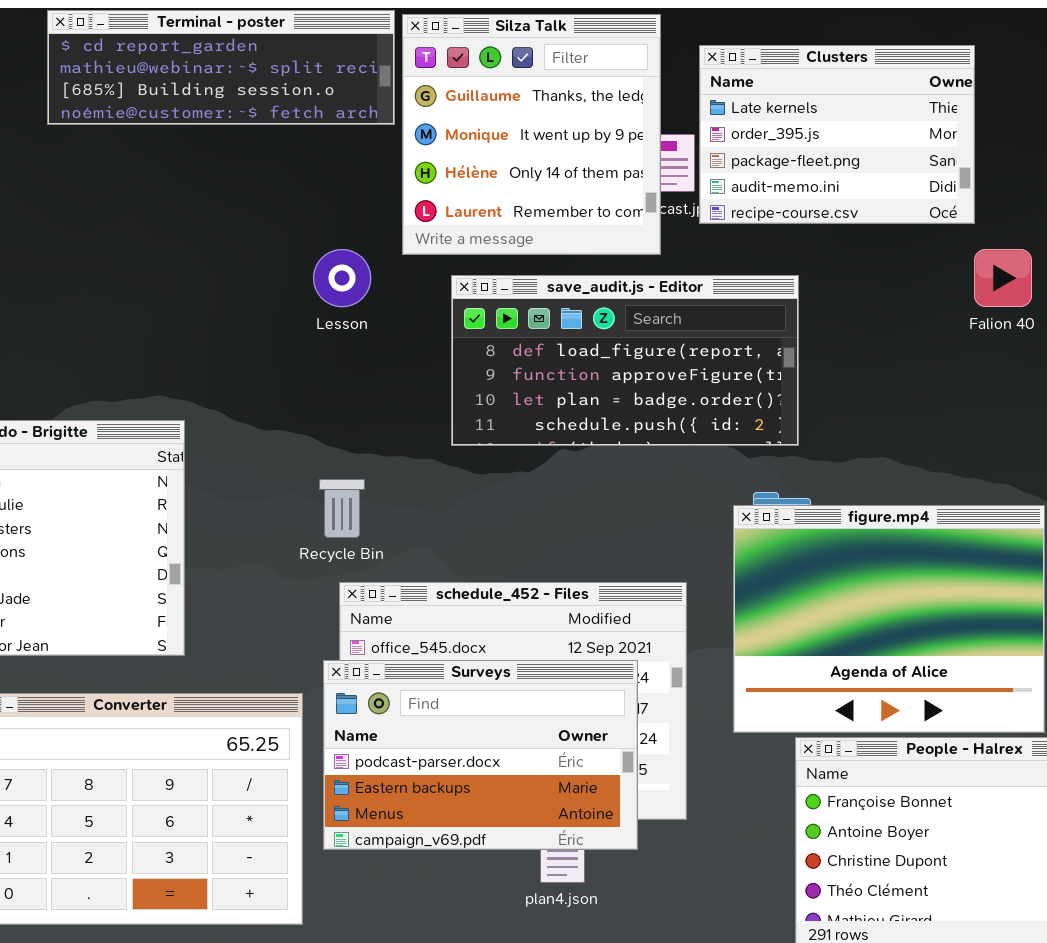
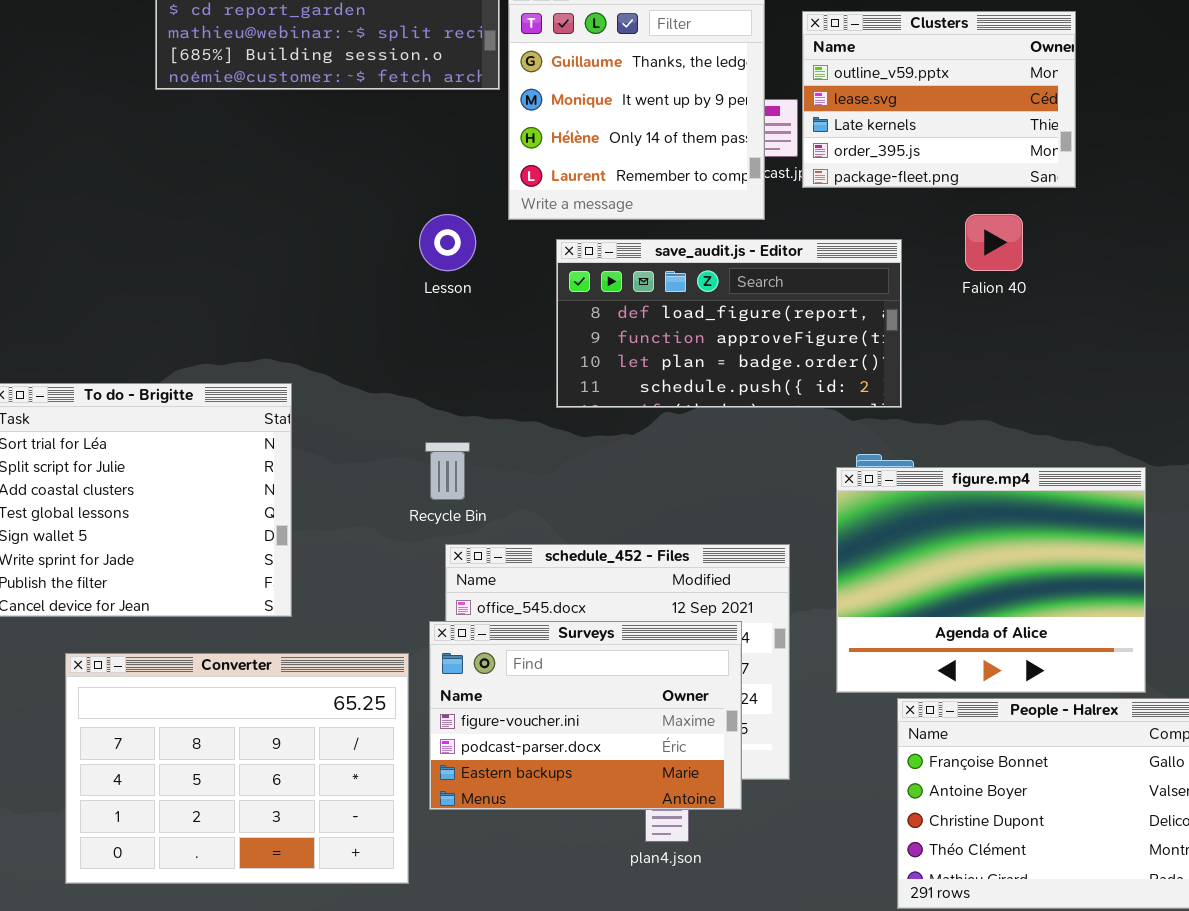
Clusters: [699,45,975,224] -> [802,11,1076,188], scrolled up 2 rows
Falion 40: [974,249,1032,307] -> [965,214,1023,271], moved
Surveys: [323,660,638,850] -> [429,621,742,810], scrolled up 1 row

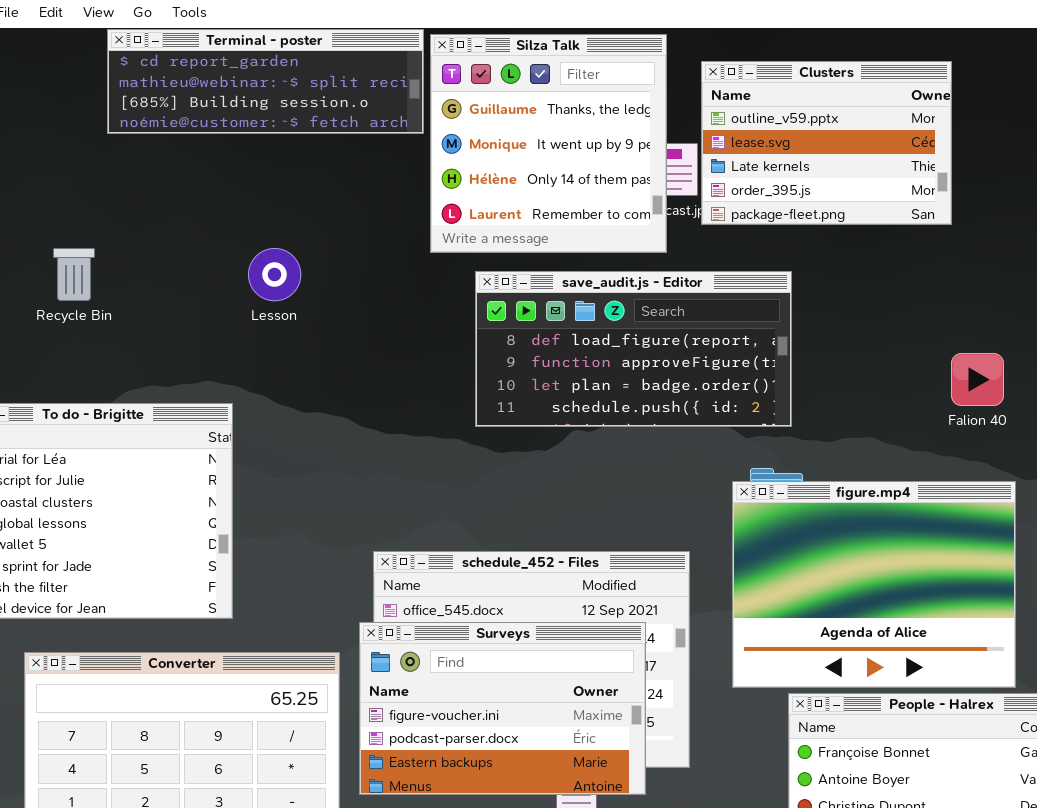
Lesson: [419,214,476,271] -> [248,248,301,301], moved
Falion 40: [965,214,1023,271] -> [951,353,1004,406], moved
Recycle Bin: [425,442,470,500] -> [53,248,95,301], moved

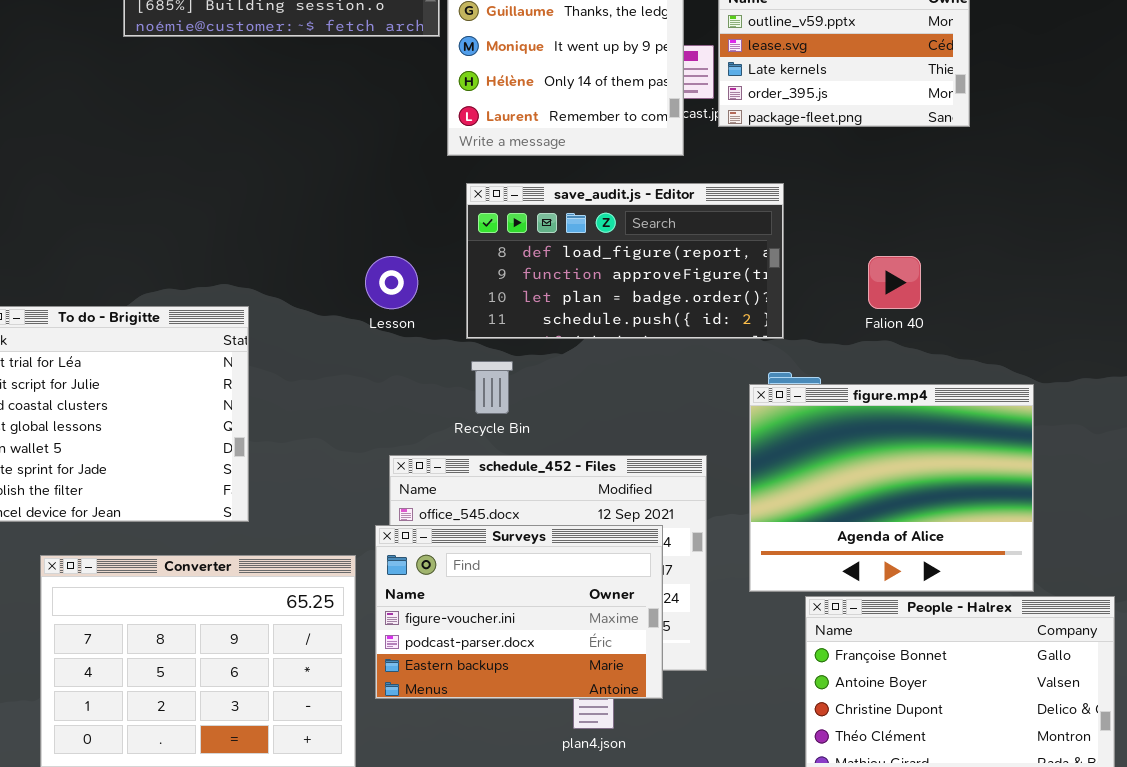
Recycle Bin: [53,248,95,301] -> [471,361,513,414], moved
Lesson: [248,248,301,301] -> [365,256,418,309], moved
save_audit.js - Editor: [475,271,792,427] -> [466,183,784,339], moved
Falion 40: [951,353,1004,406] -> [868,256,921,309], moved

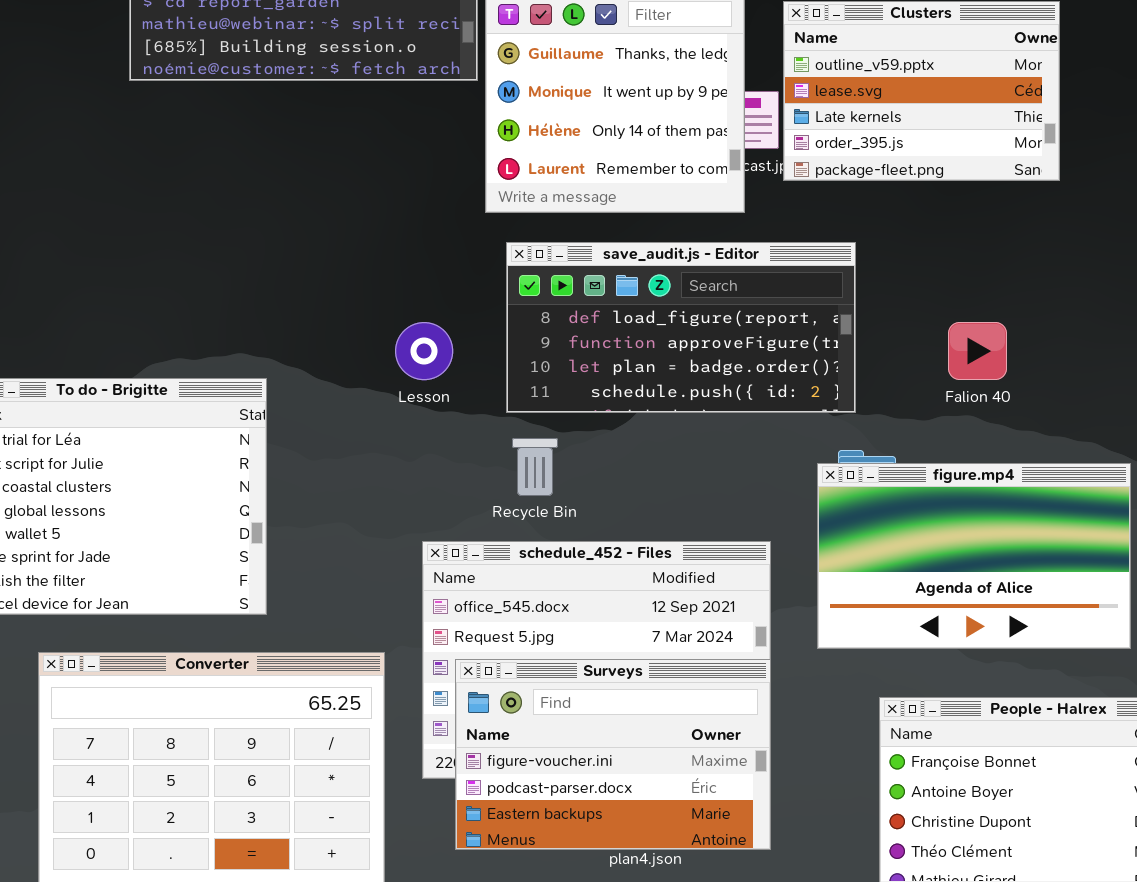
figure.mp4: [749,384,1034,592] -> [817,463,1131,649], resized
Surveys: [375,525,663,699] -> [455,659,771,850], moved

